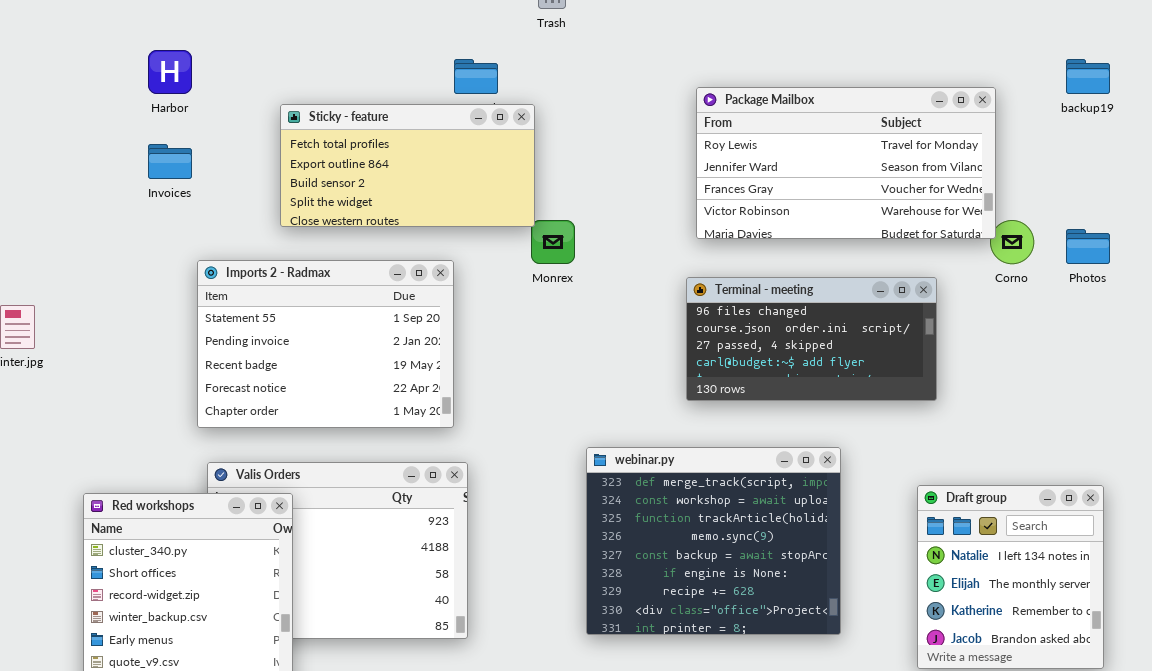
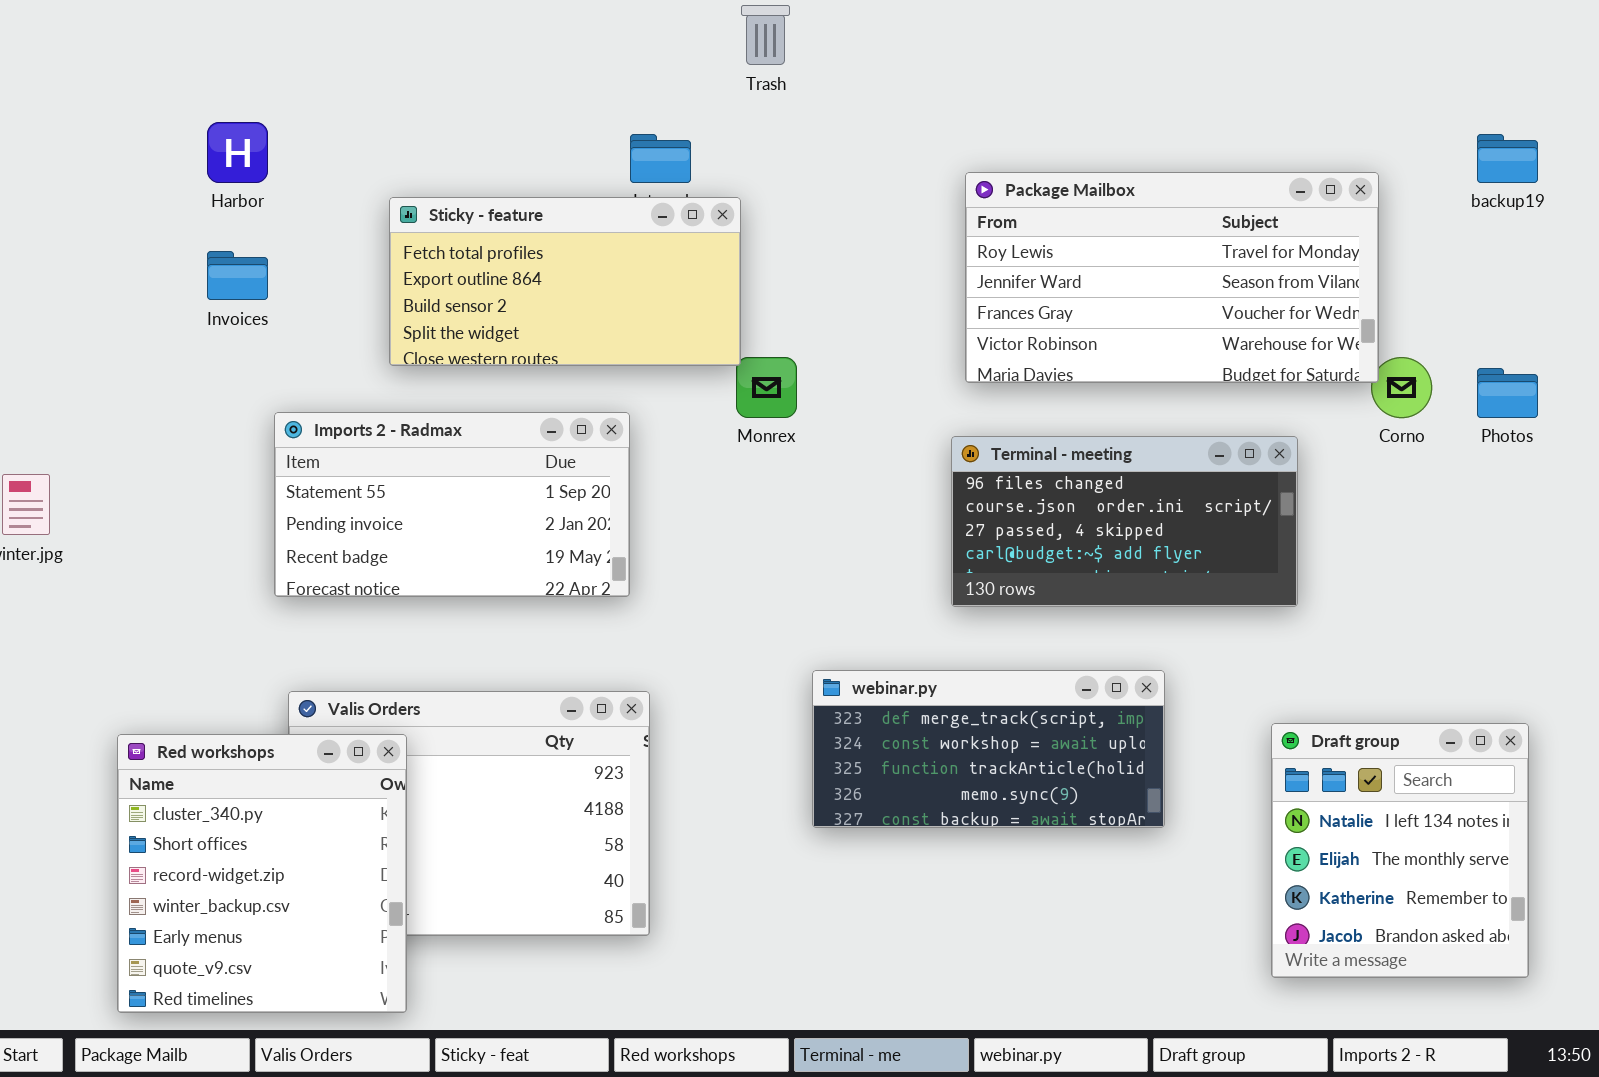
Imports 2 - Radmax: [197,260,454,428] -> [274,412,630,597], resized
webinar.py: [586,447,841,635] -> [812,670,1165,828], resized

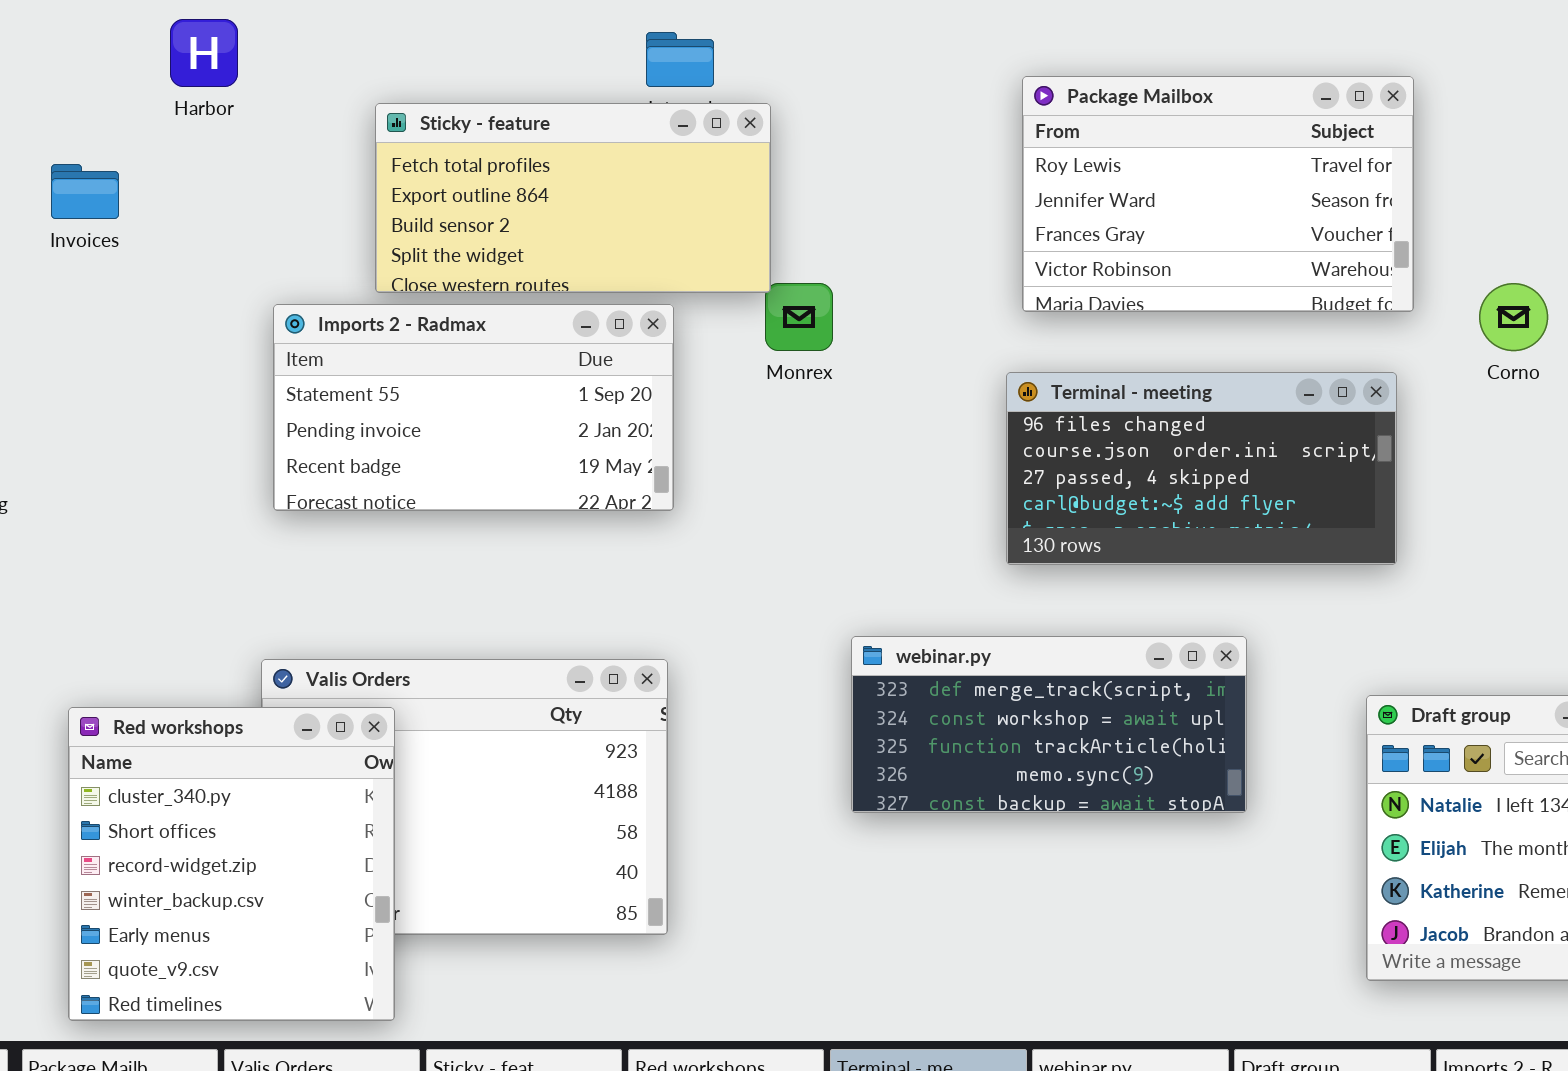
Package Mailbox: [965,172,1379,383] -> [1022,76,1414,312], resized
Invoices: [207,251,268,300] -> [51,164,119,219], moved
Imports 2 - Radmax: [274,412,630,597] -> [273,304,674,511], moved

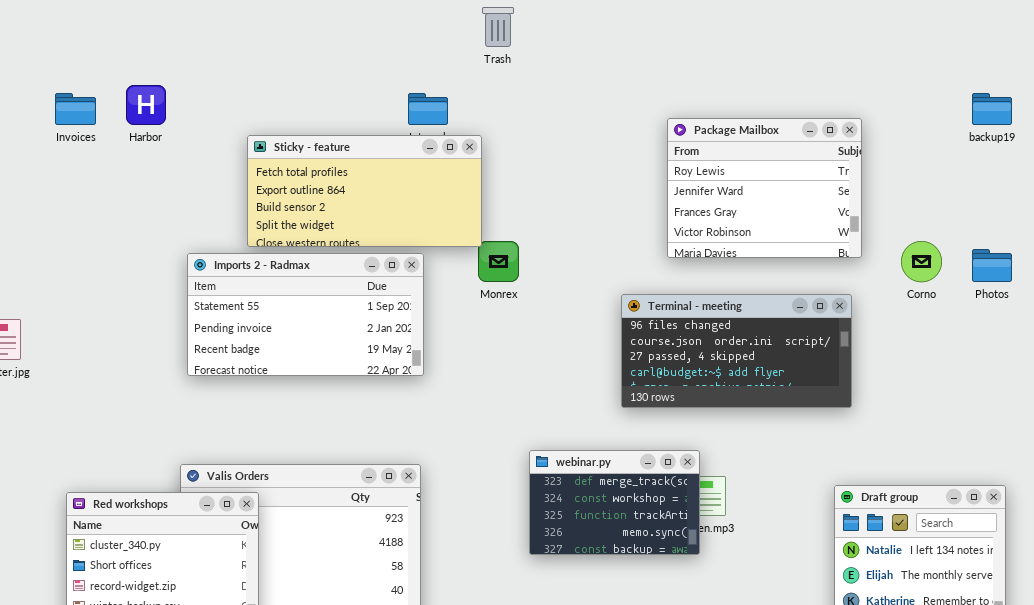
Package Mailbox: [1022,76,1414,312] -> [667,118,862,258], resized
Invoices: [51,164,119,219] -> [55,93,96,125], moved
webinar.py: [851,636,1247,813] -> [529,450,700,555], resized

